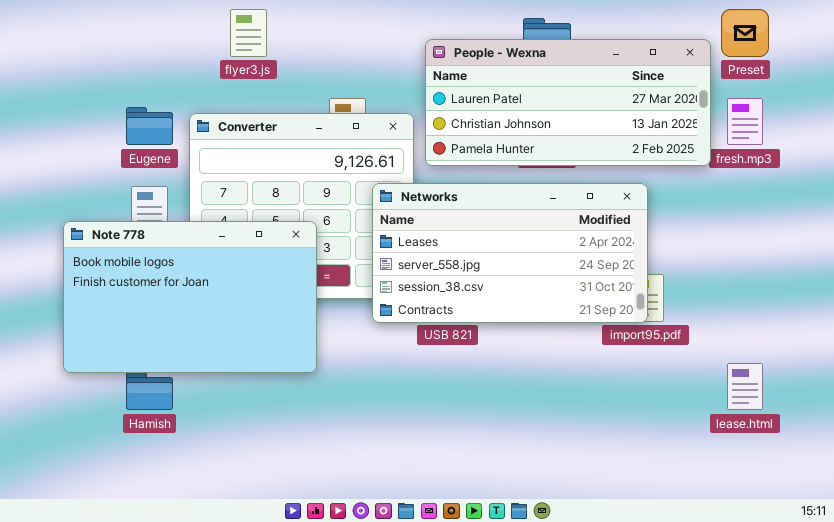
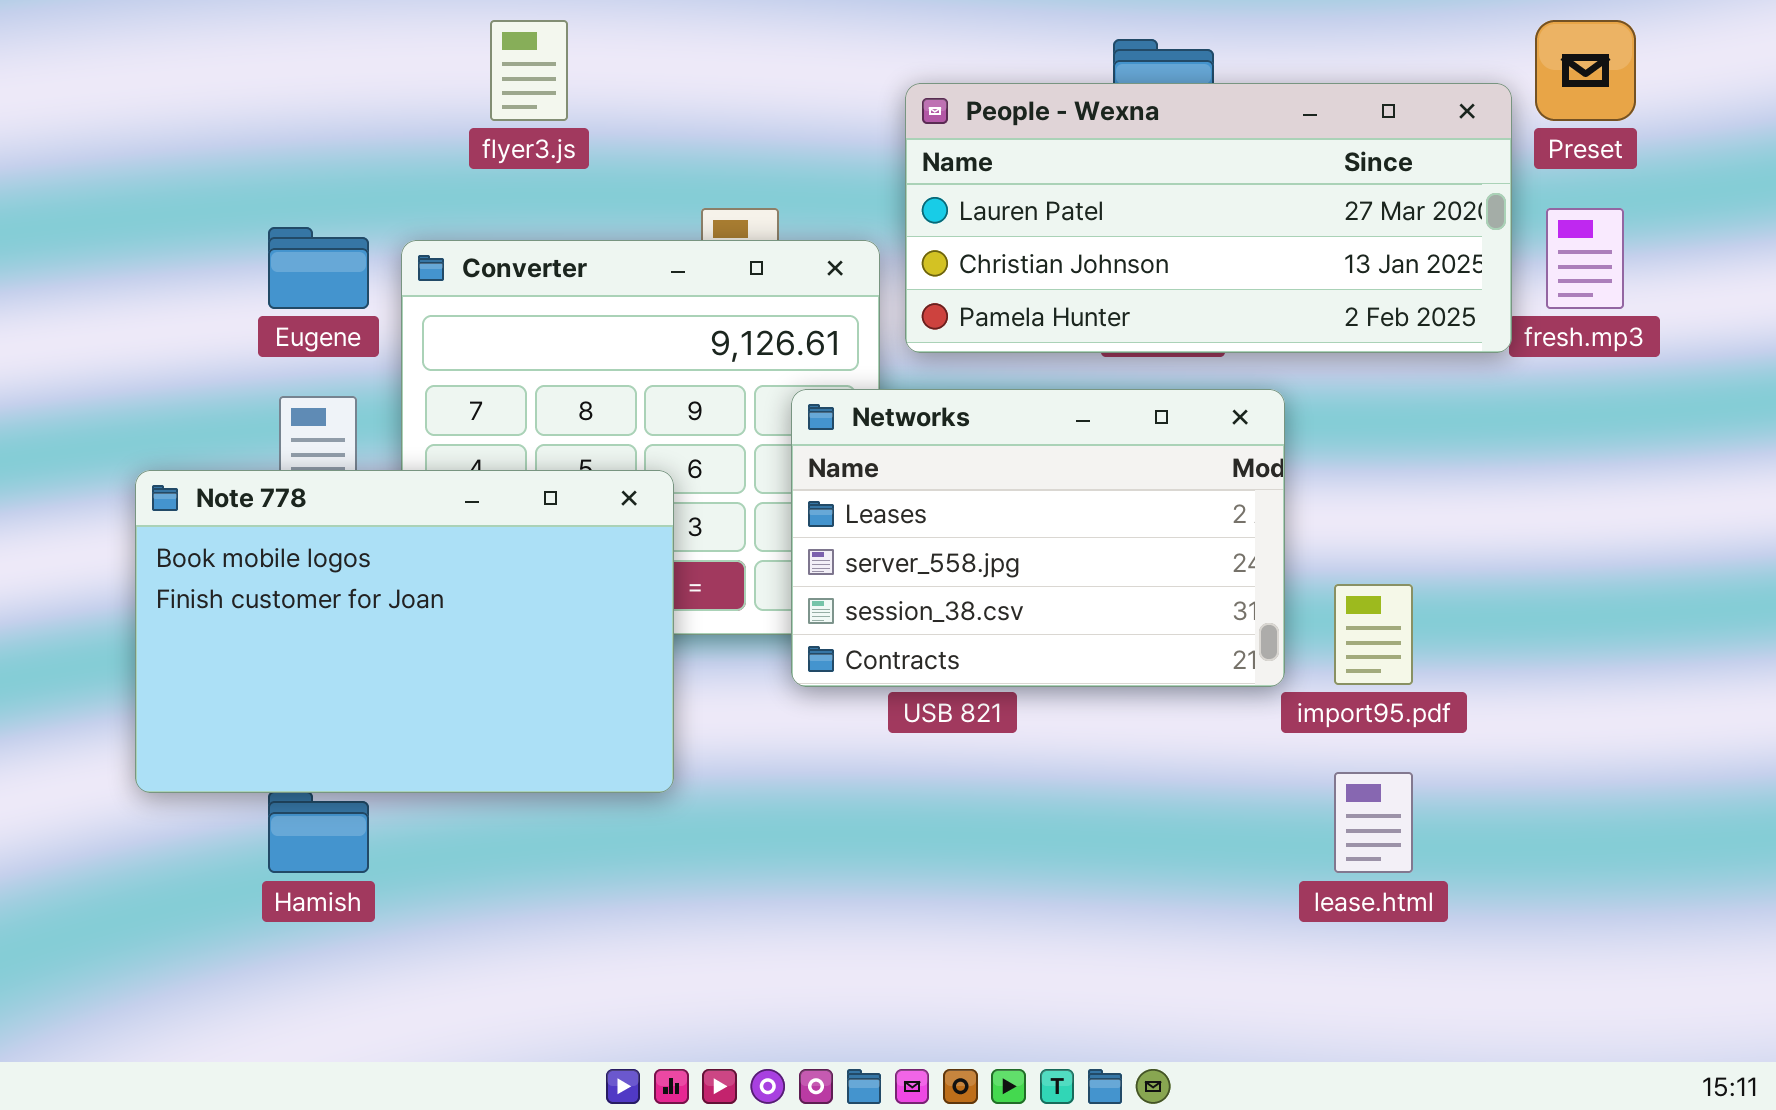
Networks: [372,183,648,323] -> [791,389,1285,687], resized
lease.html: [727,363,763,410] -> [1334,772,1413,873], moved

